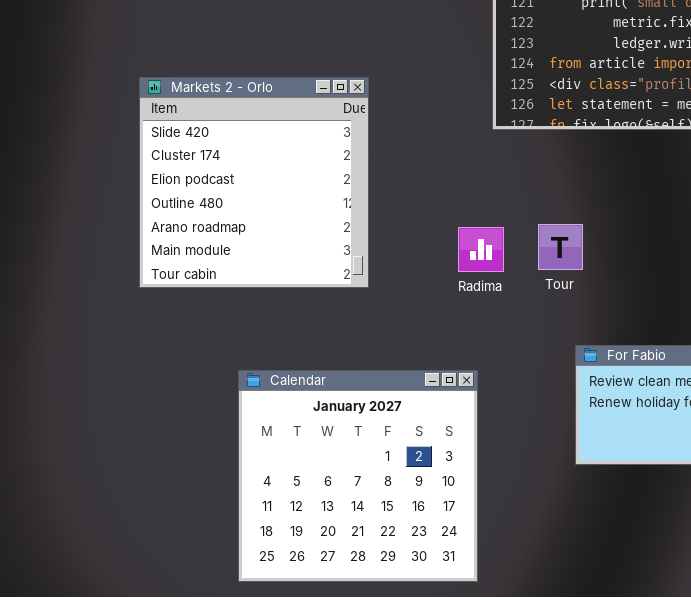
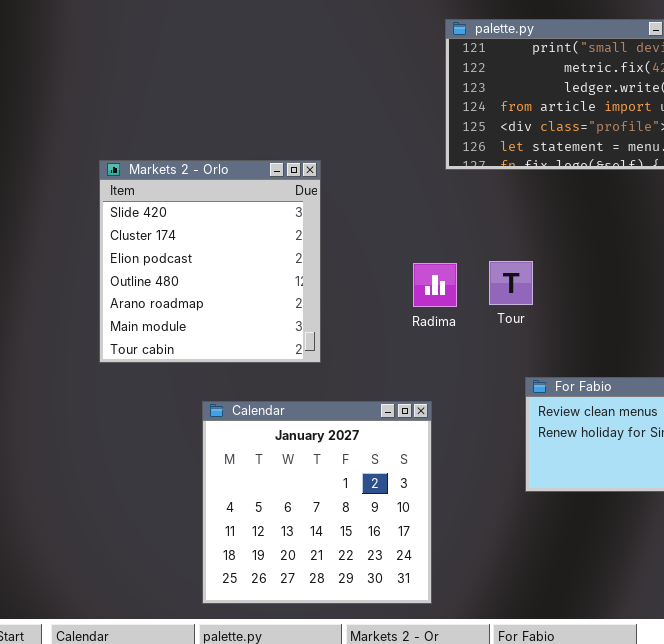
Markets 2 - Orlo: [139,77,369,288] -> [99,160,321,363], moved

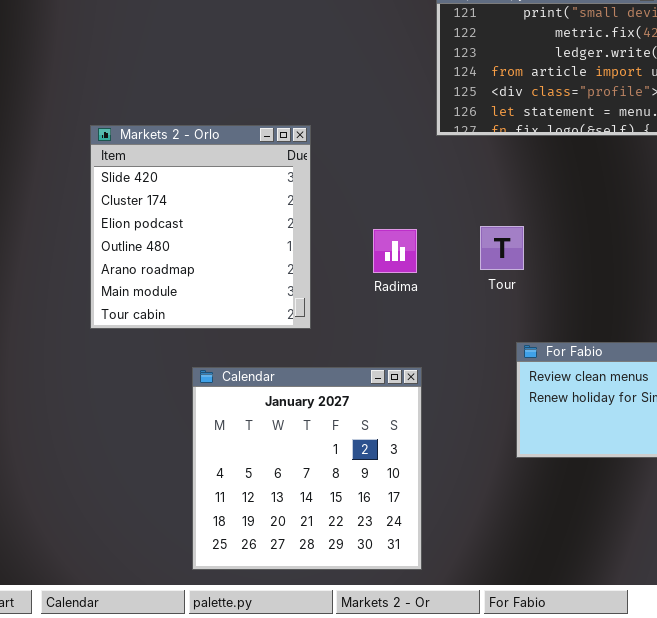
Radima: [413,263,457,307] -> [373,229,417,273], moved

